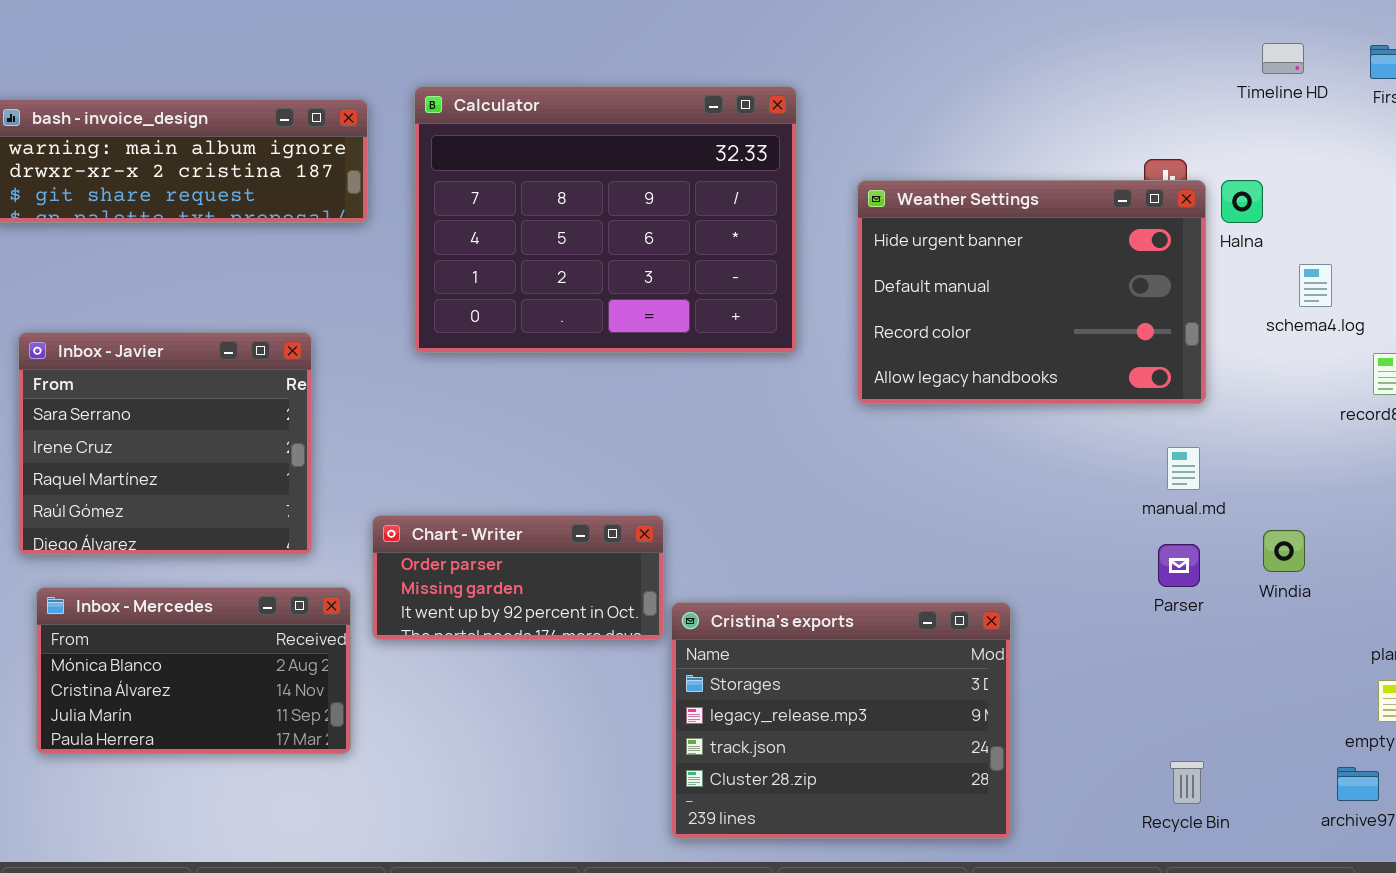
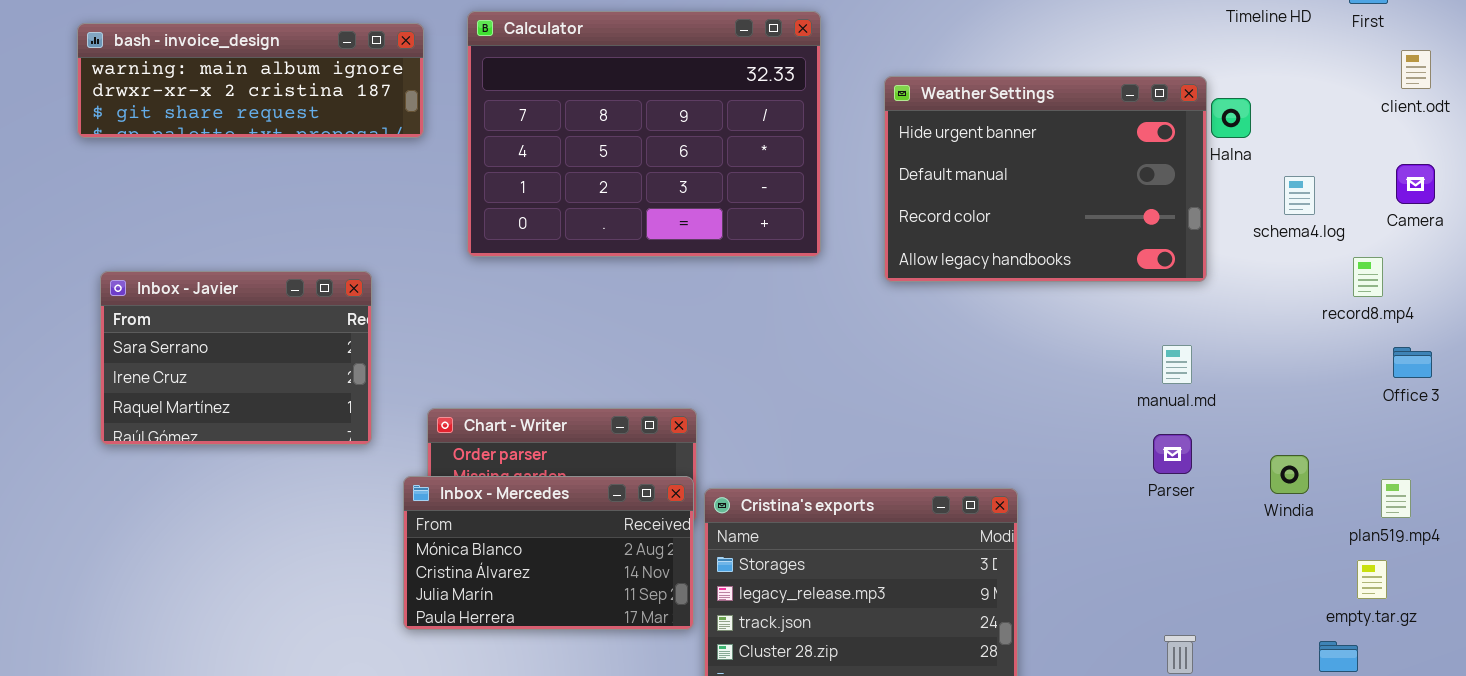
Weather Settings: [857,180,1206,404] -> [884,76,1207,282], moved
Inbox - Javier: [18,332,312,555] -> [100,271,372,445], resized
Windia: [1263,530,1305,572] -> [1270,455,1309,494], moved
Inbox - Mercedes: [36,587,351,754] -> [403,476,694,630], moved

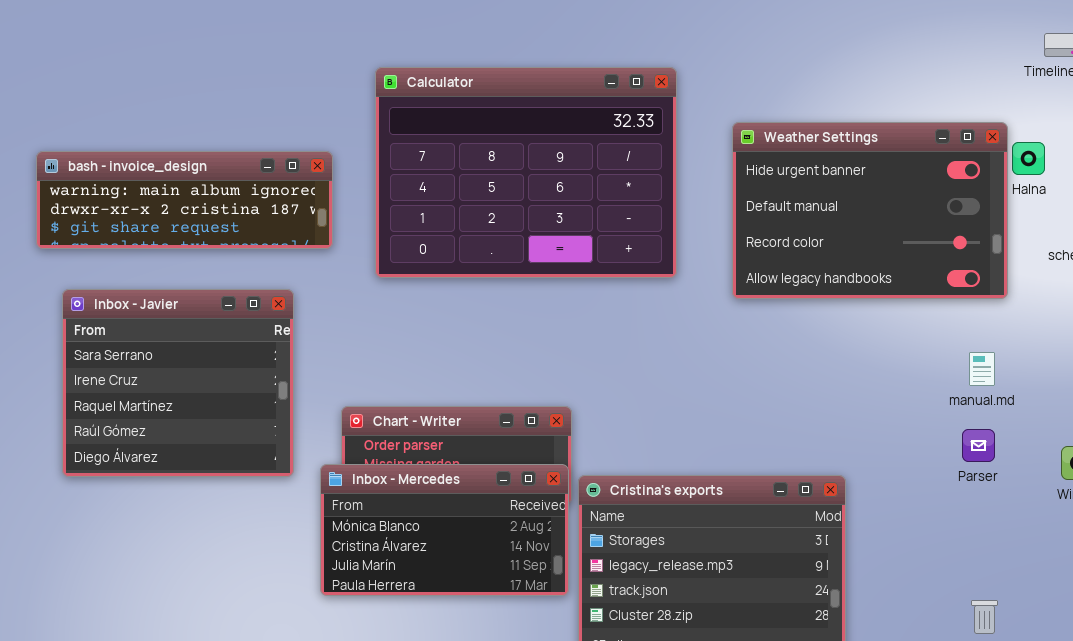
bash - invoice_design: [77,23,424,138] -> [36,151,333,249], moved
Inbox - Javier: [100,271,372,445] -> [62,289,294,477], resized

